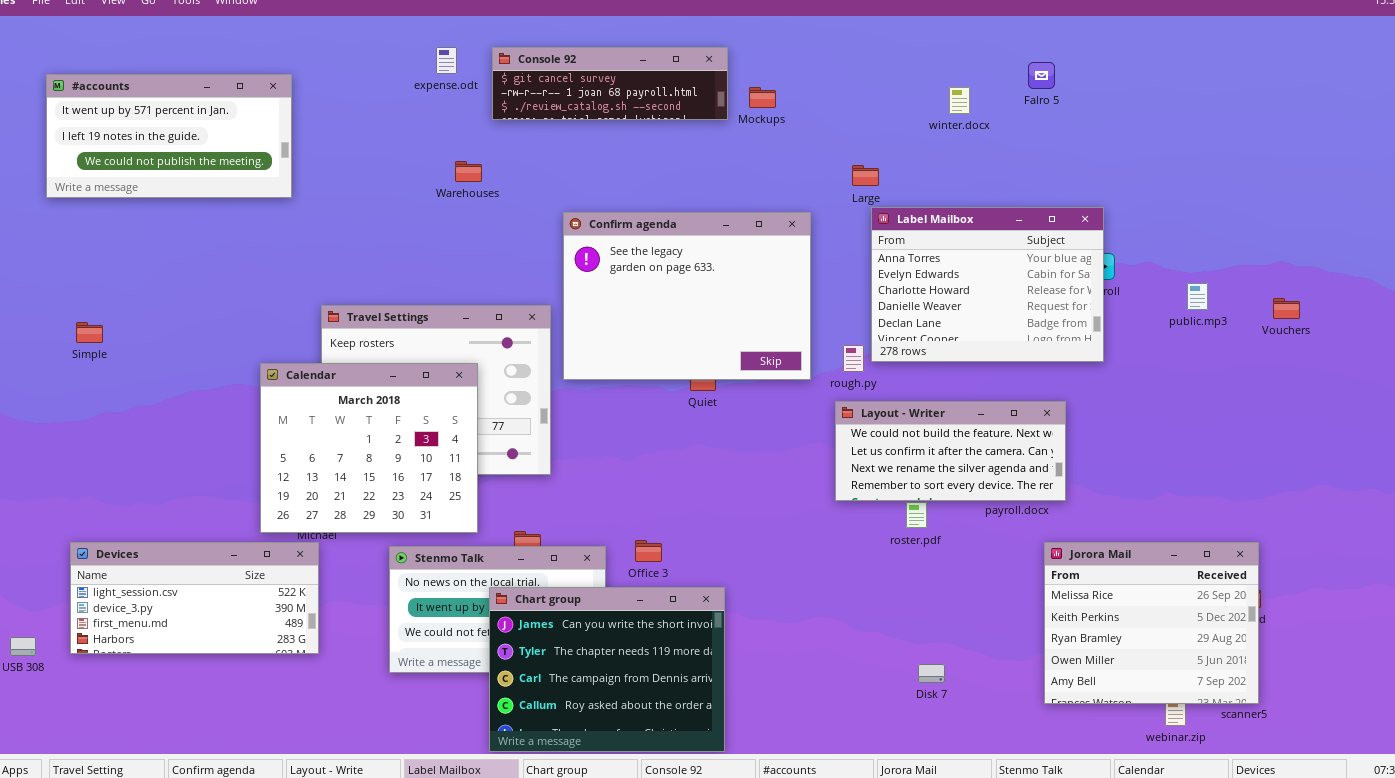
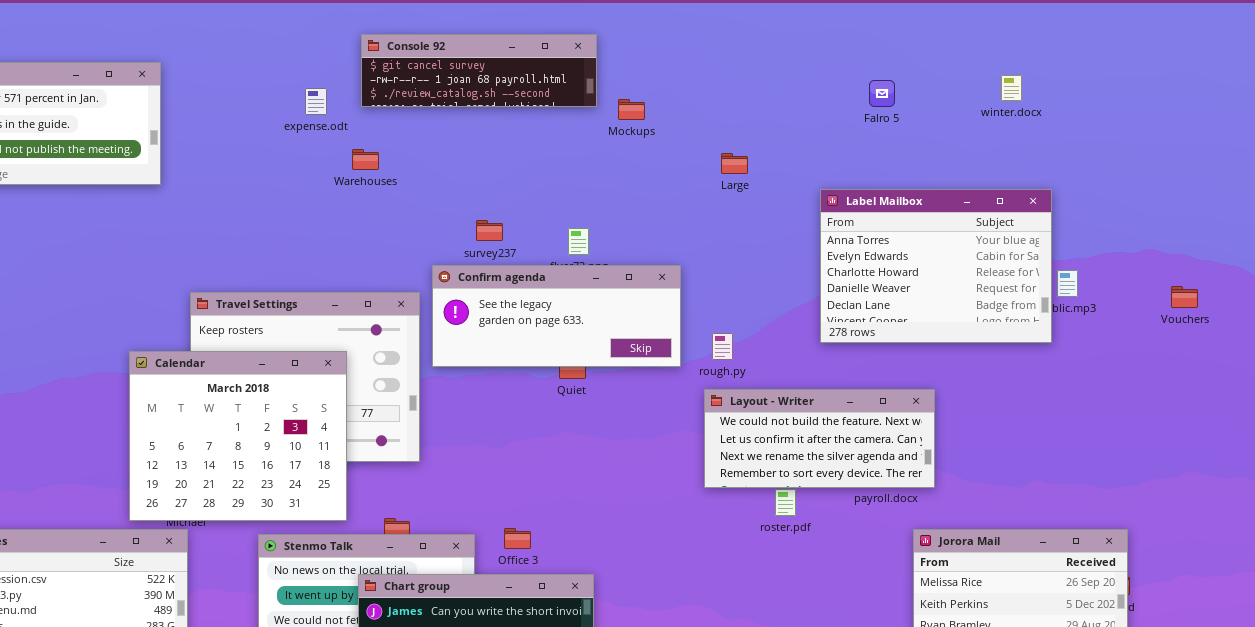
expense.odt: [436,47,457,74] -> [305,88,327,115], moved
Falro 5: [1028,62,1055,89] -> [869,80,895,107], moved
Mockups: [749,87,776,108] -> [618,99,645,120], moved
winter.docx: [949,87,970,114] -> [1001,75,1022,101], moved
Warehouses: [455,161,482,182] -> [352,149,379,170], moved
Label Mailbox: [871,207,1104,362] -> [820,189,1052,343], moved
Confirm agenda: [563,212,811,380] -> [432,265,681,367], resized
Vouchers: [1273,298,1300,319] -> [1171,286,1198,308], moved

